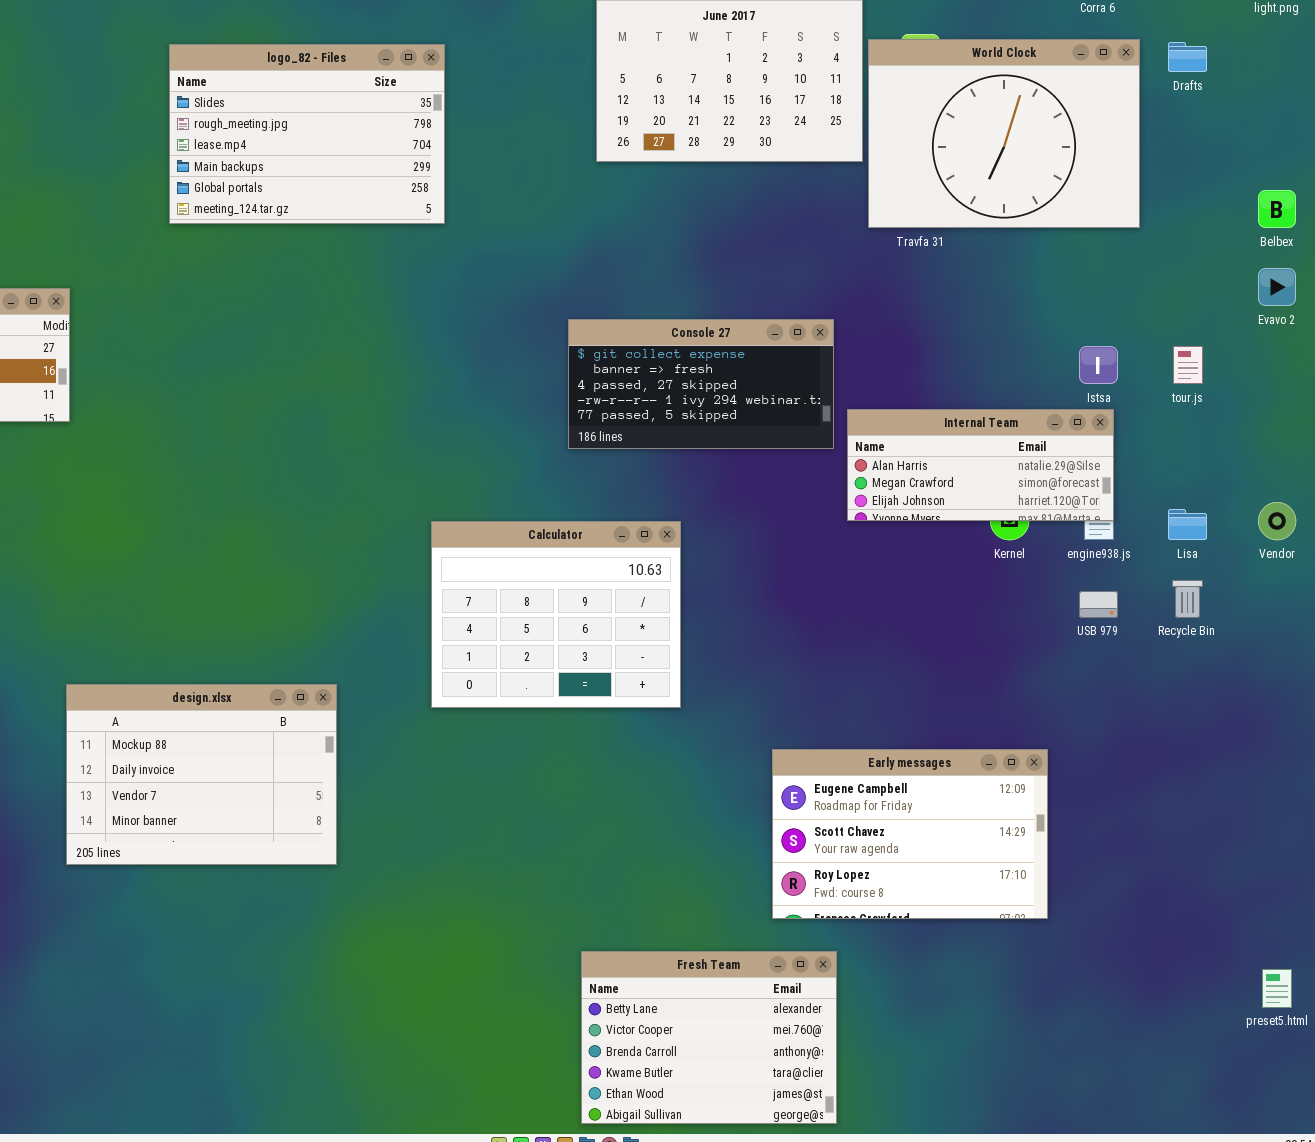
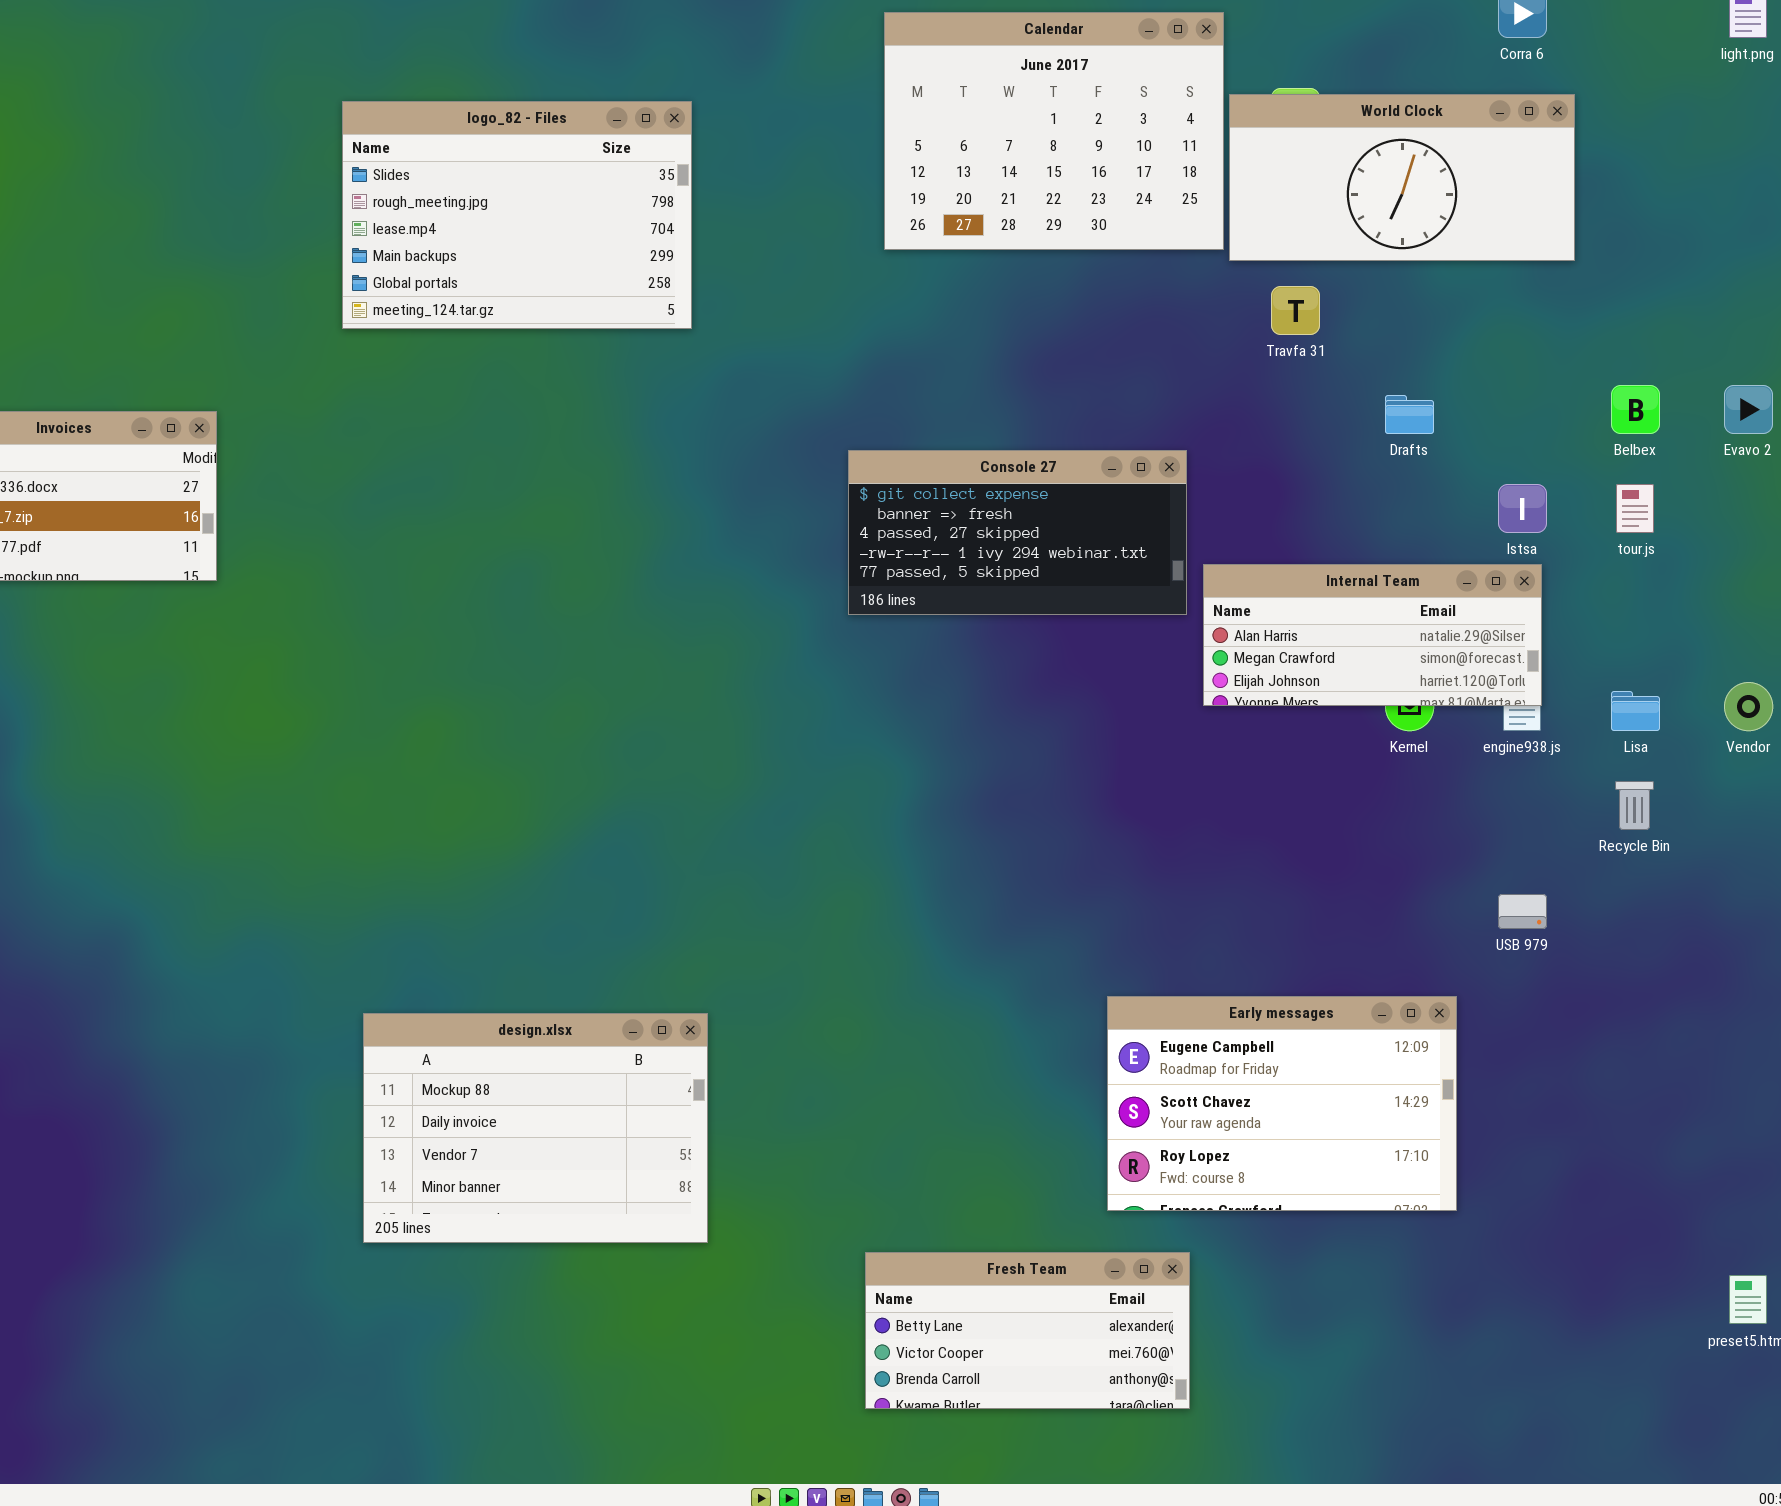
World Clock: [868,39,1140,228] -> [1229,94,1575,261], resized
Drafts: [1168,42,1207,72] -> [1385,395,1434,434], moved
Belbex: [1258,190,1296,228] -> [1611,385,1660,434], moved
Calculator: [431,521,681,708] -> none, closed
USB 979: [1079,591,1118,618] -> [1498,894,1547,929], moved
design.xlsx: [66,684,337,865] -> [363,1013,708,1243], moved
Fresh Team: [581,951,837,1124] -> [865,1252,1190,1409], resized

